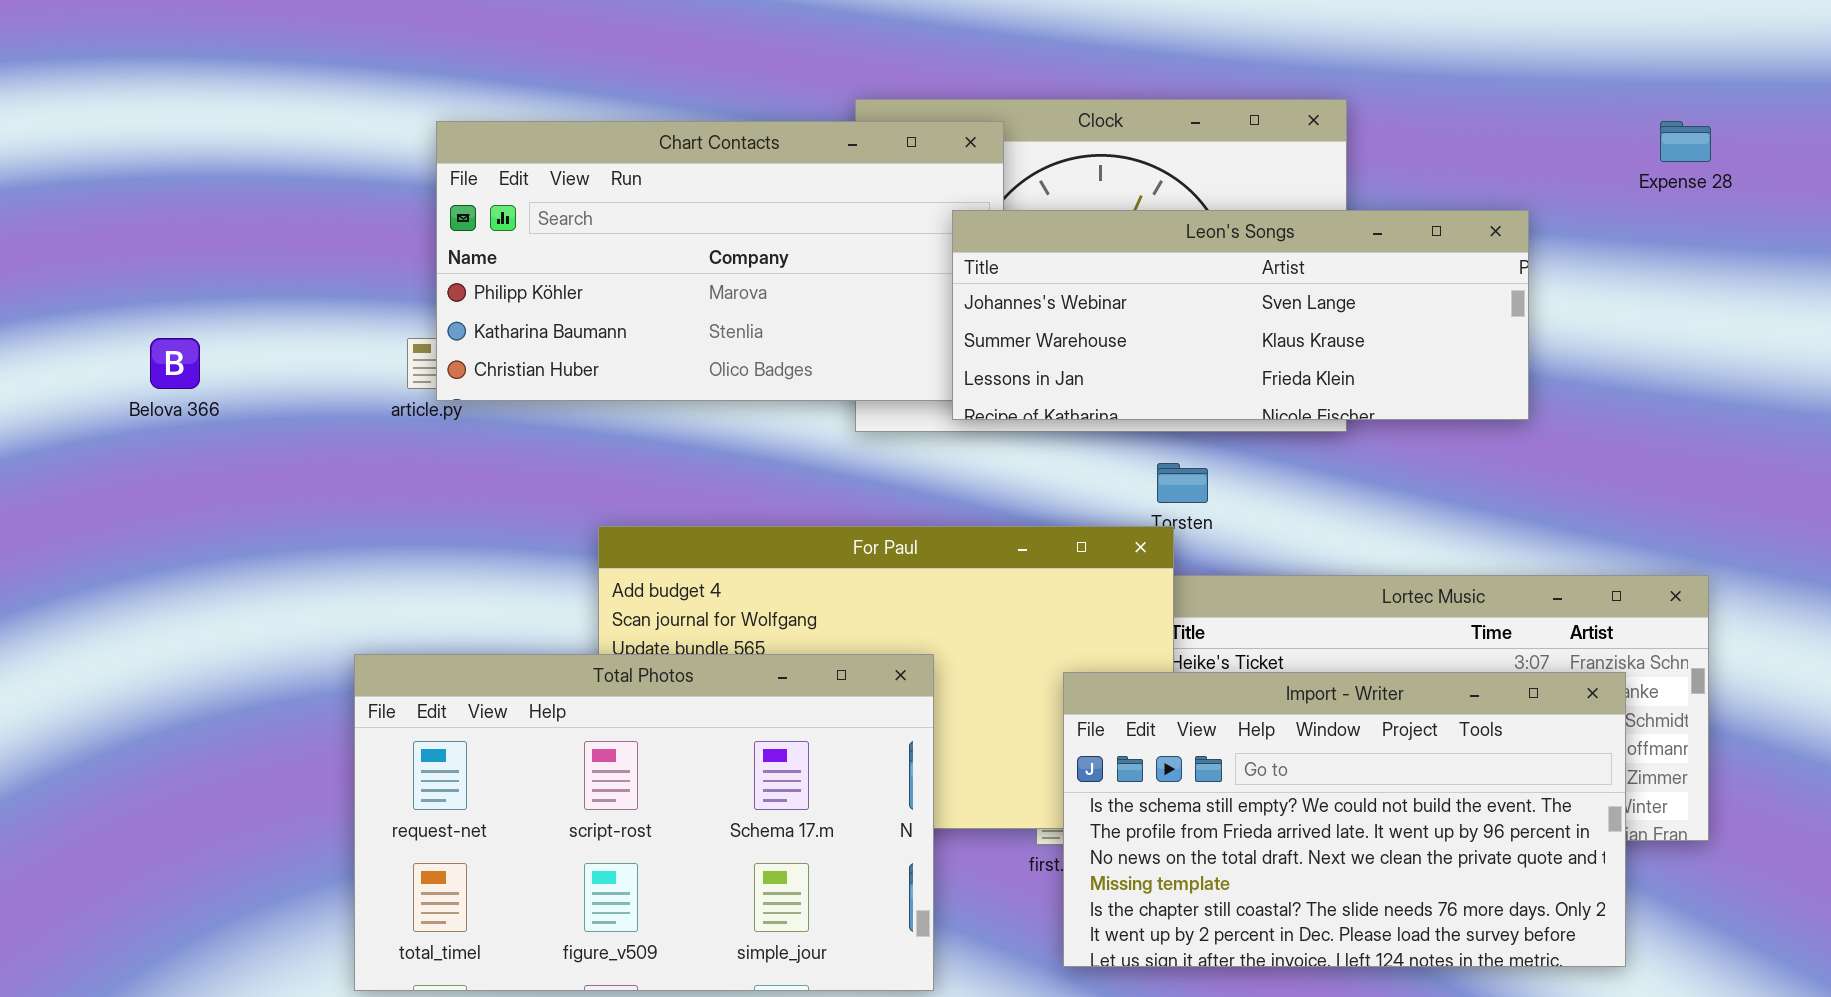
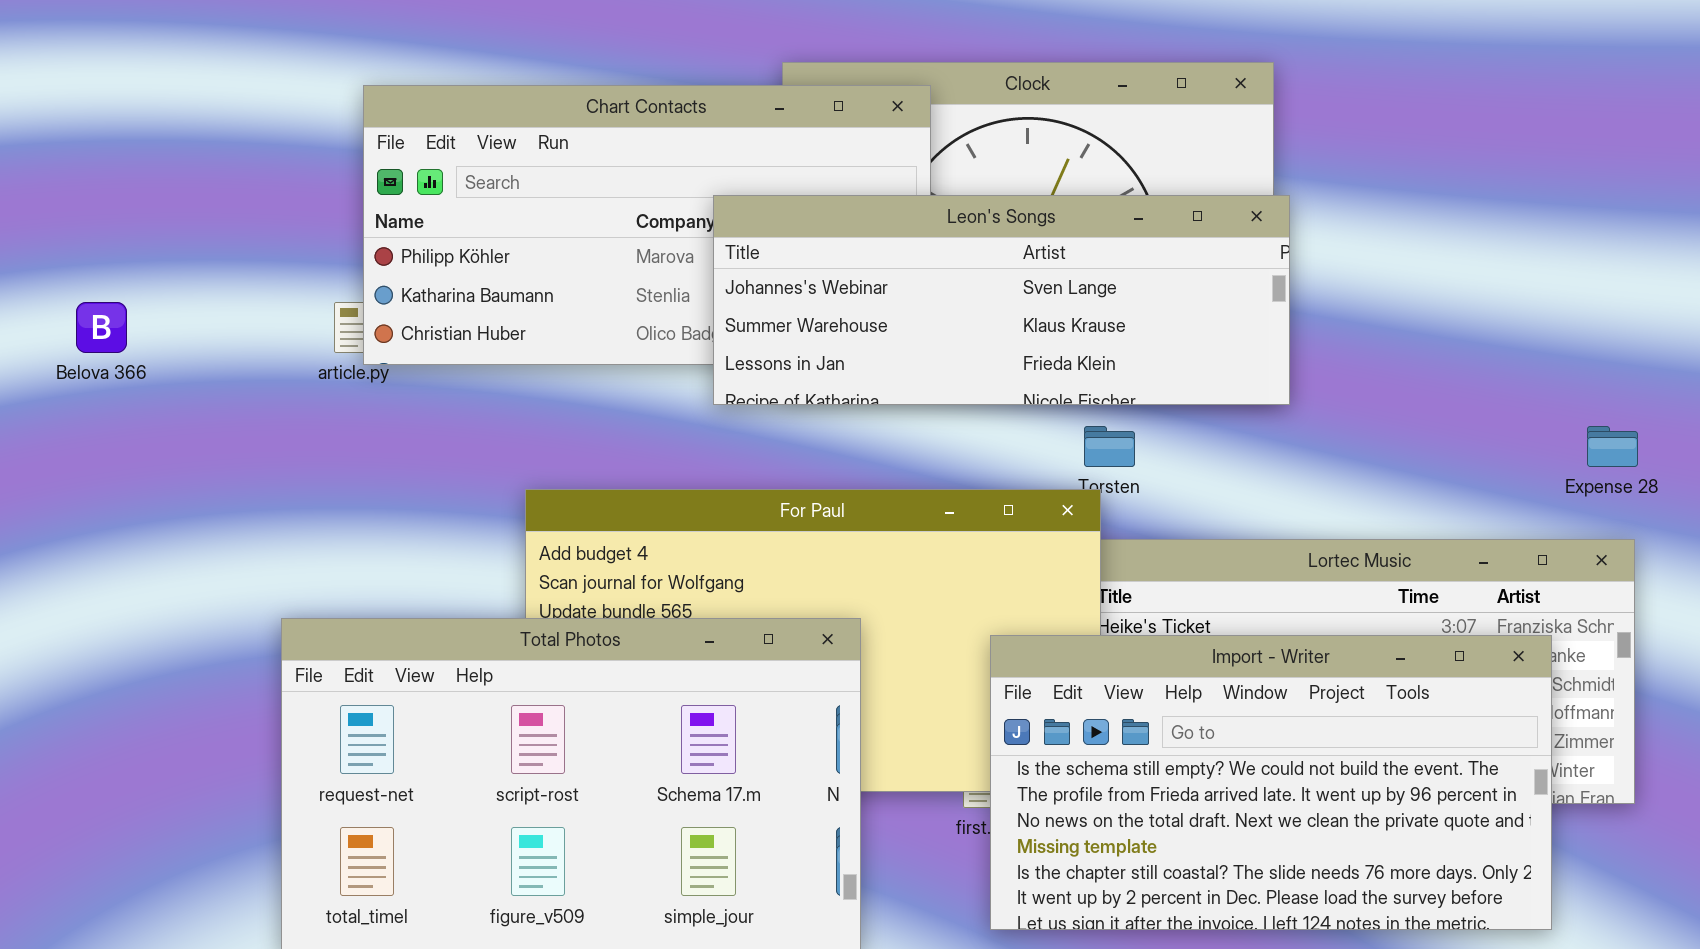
Expense 28: [1660,121,1711,162] -> [1587,426,1638,467], moved
Leon's Songs: [952,210,1529,420] -> [713,195,1290,405], moved

